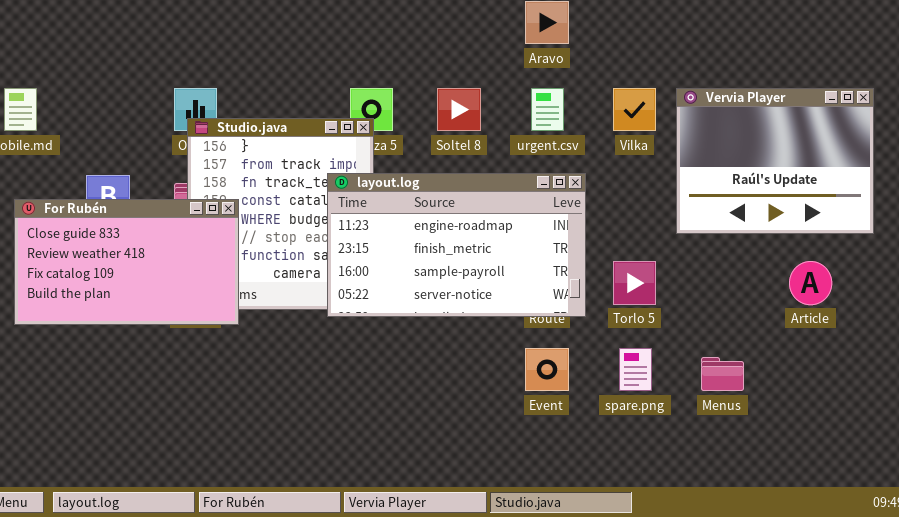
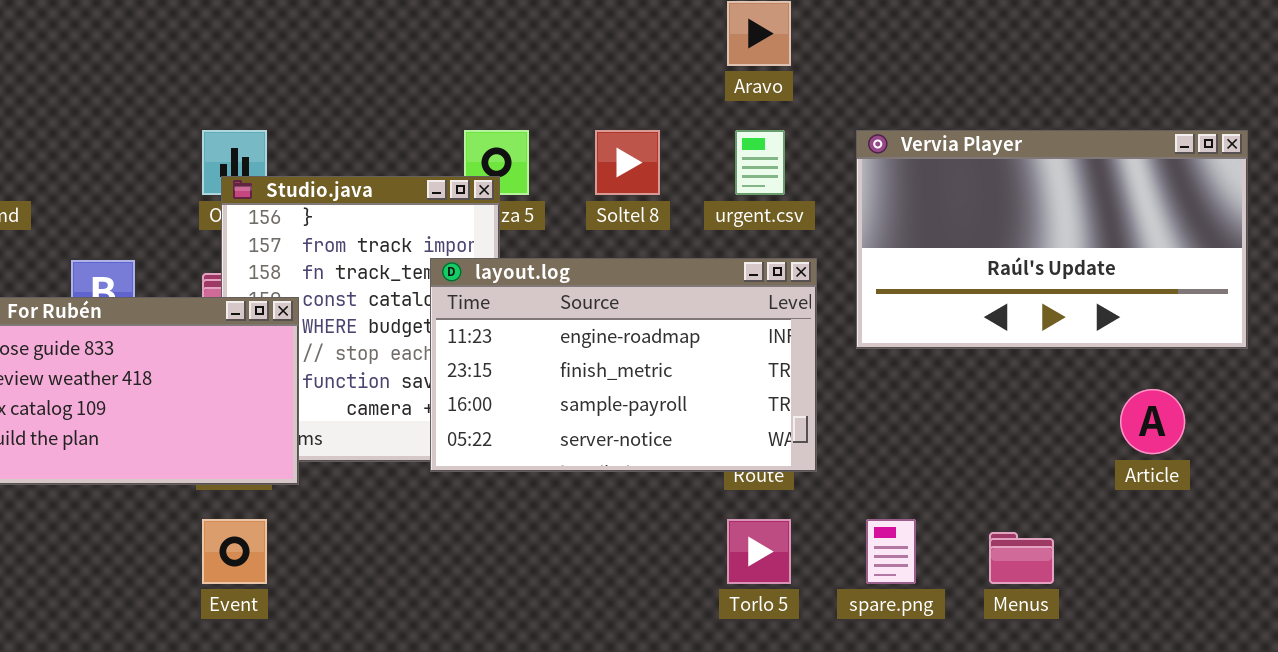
Vervia Player: [676,88,874,234] -> [856,130,1248,349], resized
Torlo 5: [613,261,656,305] -> [727,519,791,584], moved
Event: [525,348,569,391] -> [202,519,267,584], moved

